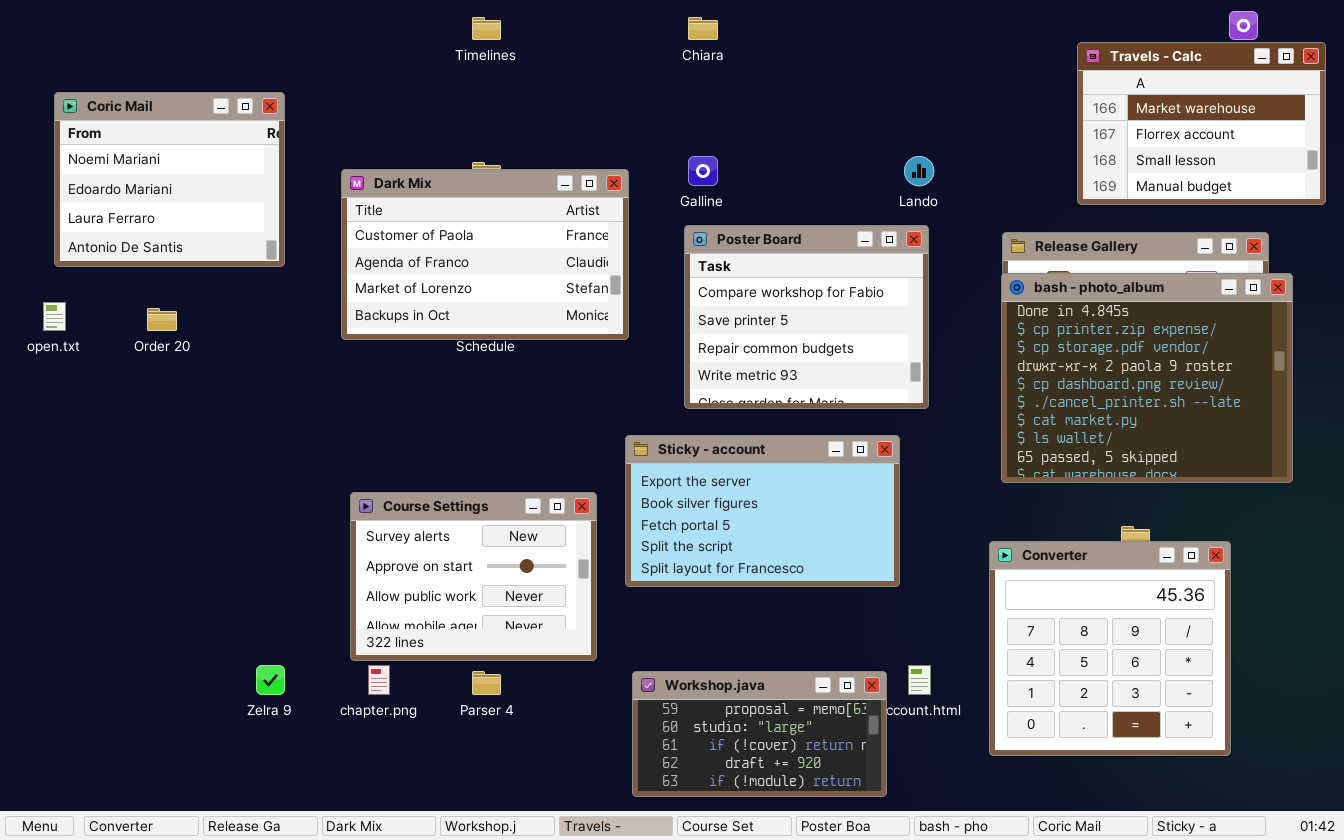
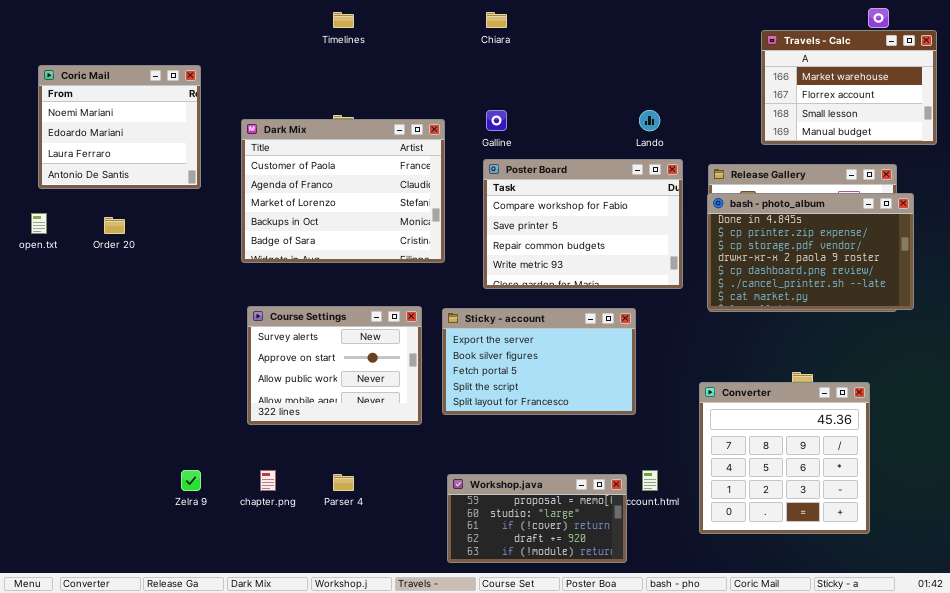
Dark Mix: [341,169,629,340] -> [241,119,445,263], resized
Poster Board: [684,225,929,409] -> [483,159,683,289], resized
bash - photo_album: [1001,273,1293,483] -> [707,193,914,310], resized
Course Settings: [350,492,597,661] -> [247,306,422,425], moved

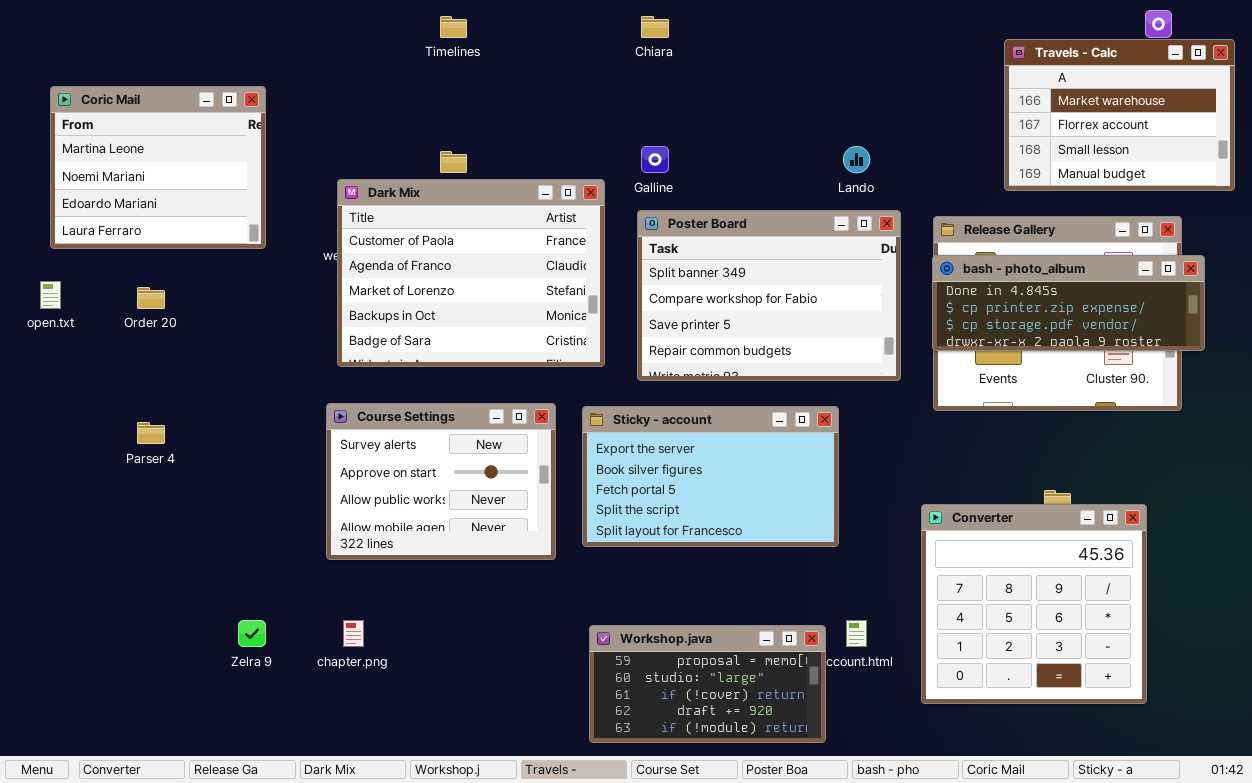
Coric Mail: [38,65,201,189] -> [50,86,266,249], scrolled up 1 row
Dark Mix: [241,119,445,263] -> [337,179,605,367], moved
Poster Board: [483,159,683,289] -> [637,210,901,381], scrolled up 1 row
bash - photo_album: [707,193,914,310] -> [932,255,1205,351], resized
Parser 4: [333,474,354,491] -> [137,422,165,444], moved

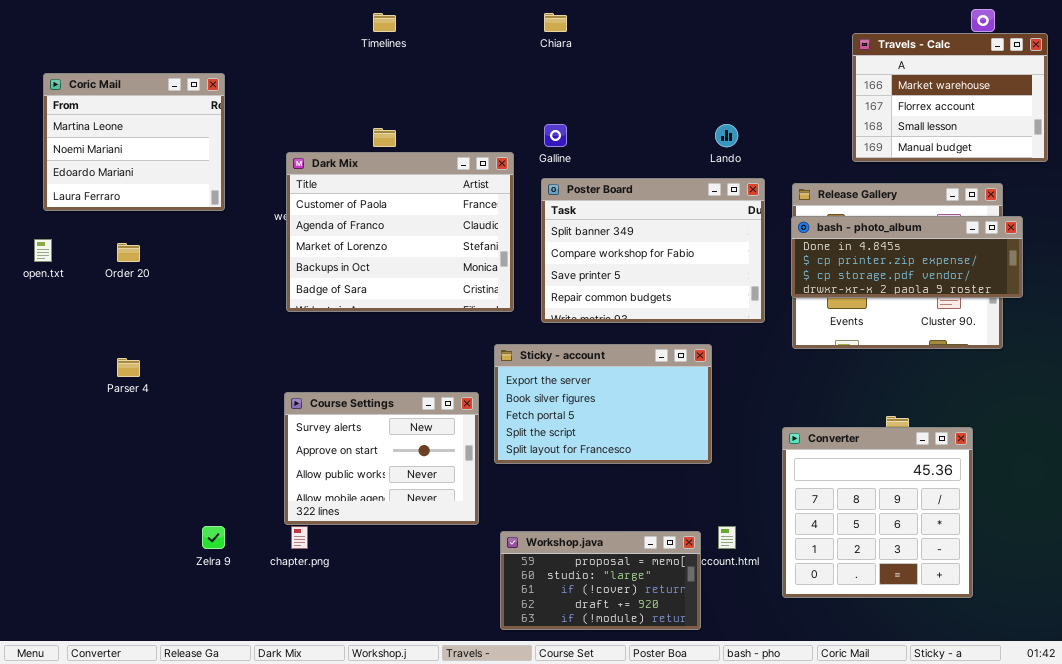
Course Settings: [326,403,556,560] -> [284,392,479,525], moved

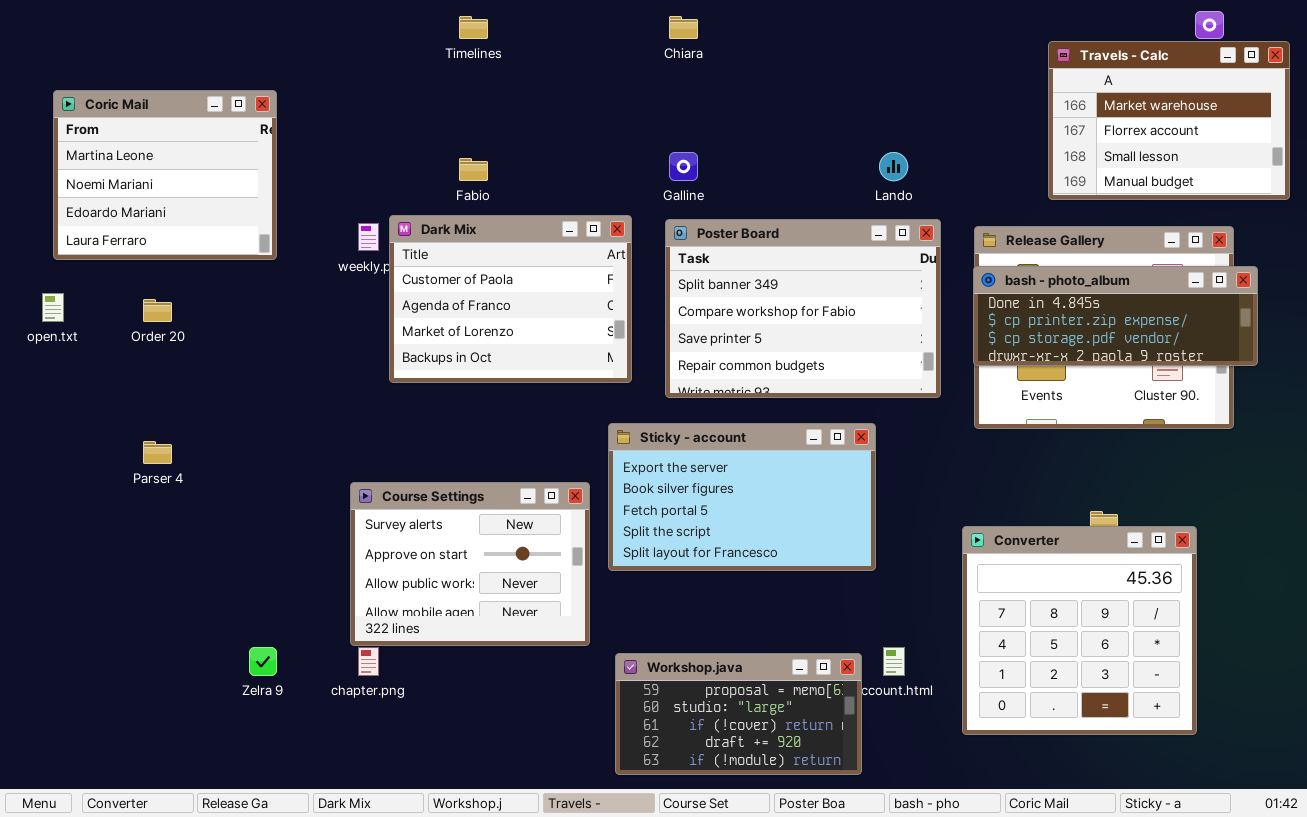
Dark Mix: [286,152,514,312] -> [389,215,632,383], resized

